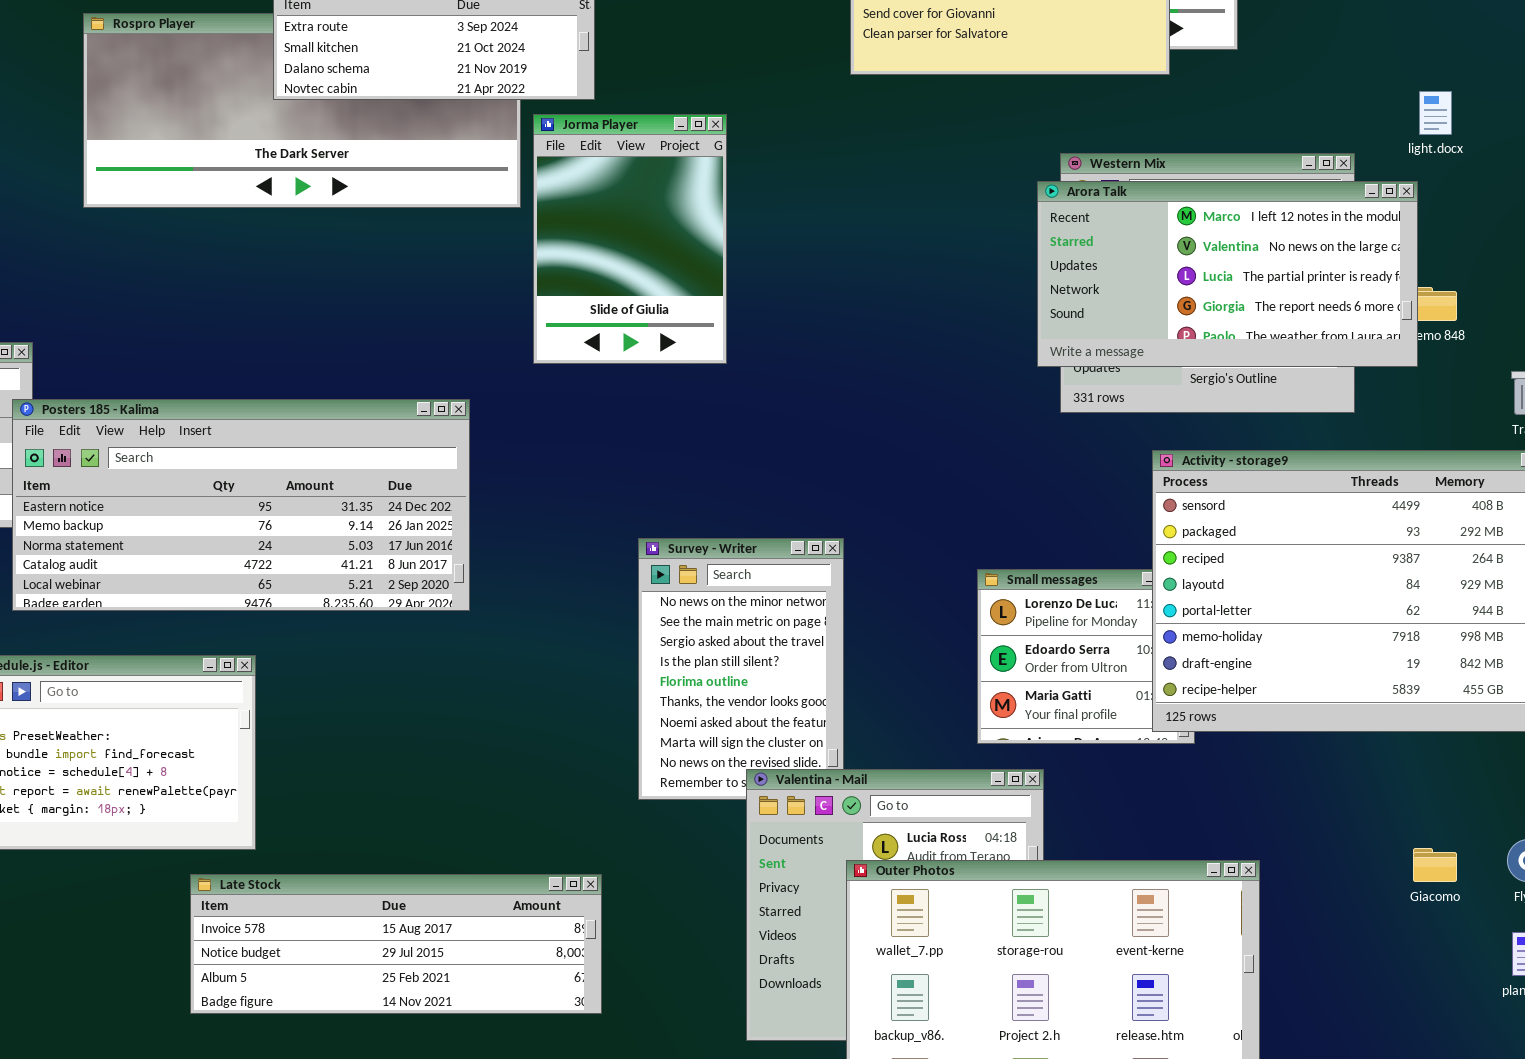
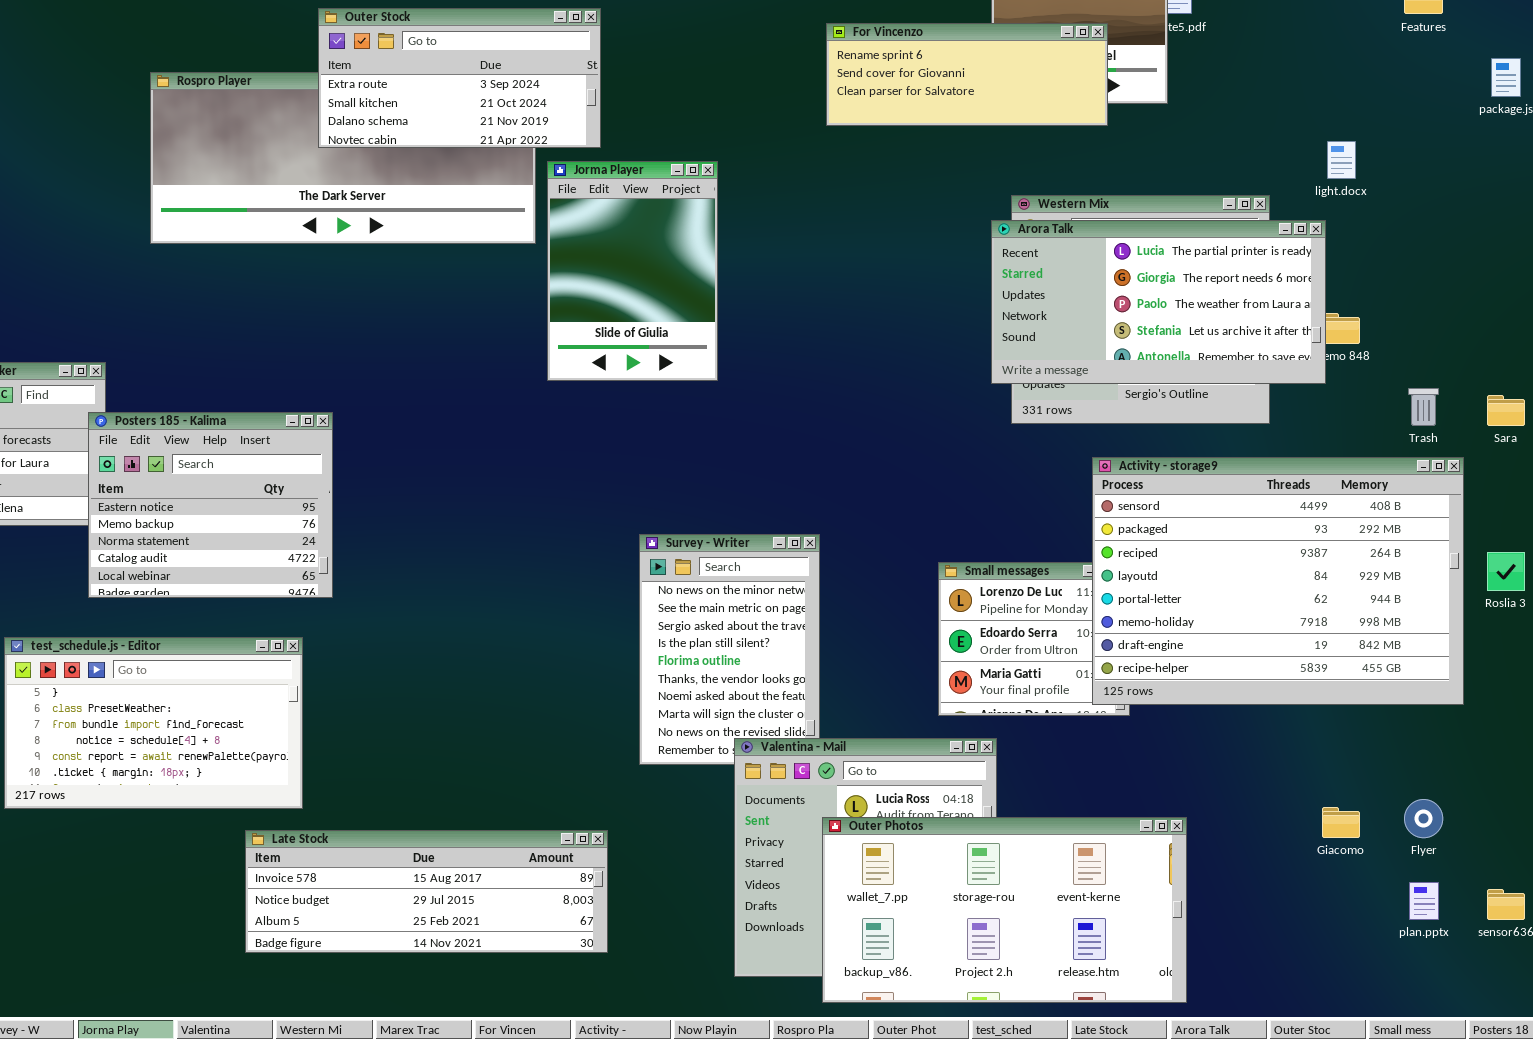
Arora Talk: [1037,181,1418,367] -> [991,220,1326,384], scrolled down 2 rows
Posters 185 - Kalima: [12,399,470,611] -> [88,412,333,598], resized

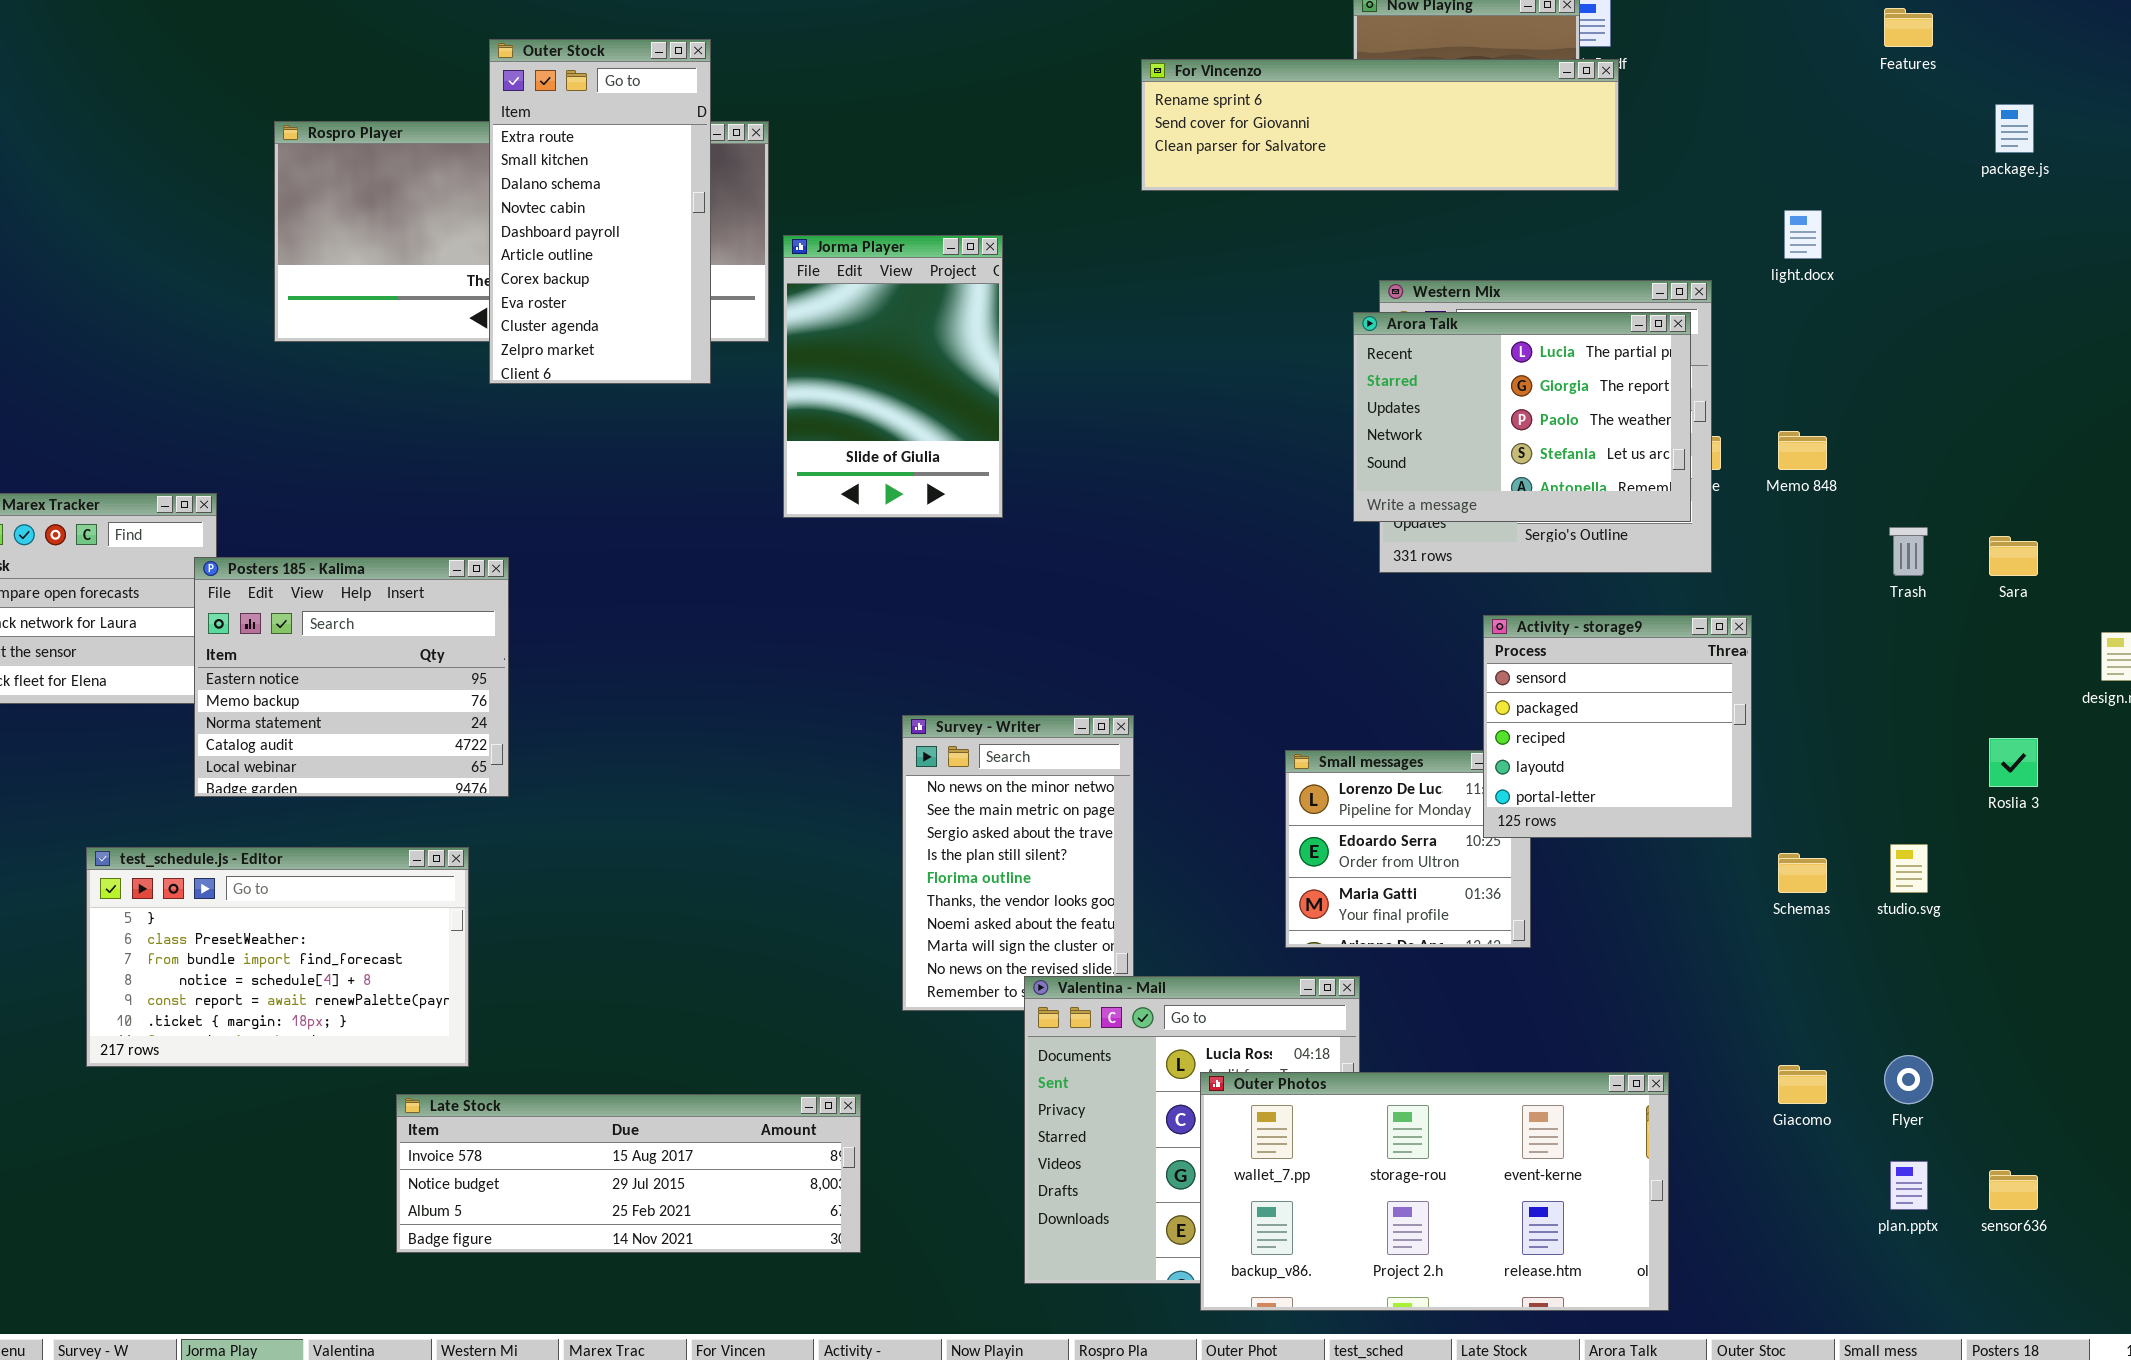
Outer Stock: [318,8,601,148] -> [489,39,711,384], resized
For Vincenzo: [826,23,1108,126] -> [1141,59,1619,191], resized
Arora Talk: [991,220,1326,384] -> [1353,312,1691,522], resized
Activity - storage9: [1092,457,1464,705] -> [1483,615,1752,838], resized
Outer Photos: [822,817,1187,1003] -> [1200,1072,1669,1311], moved

